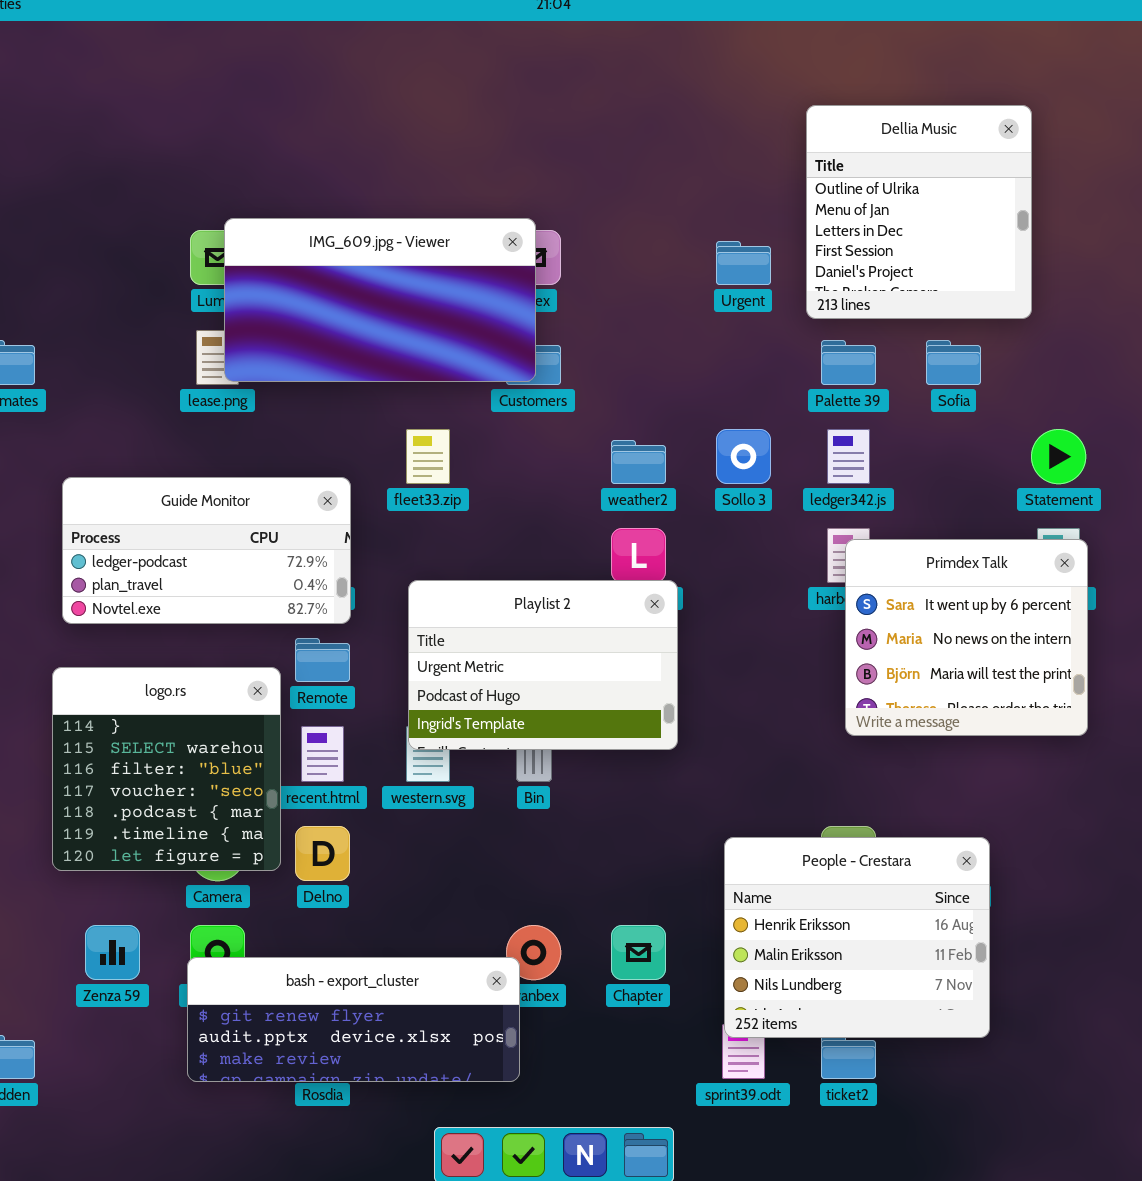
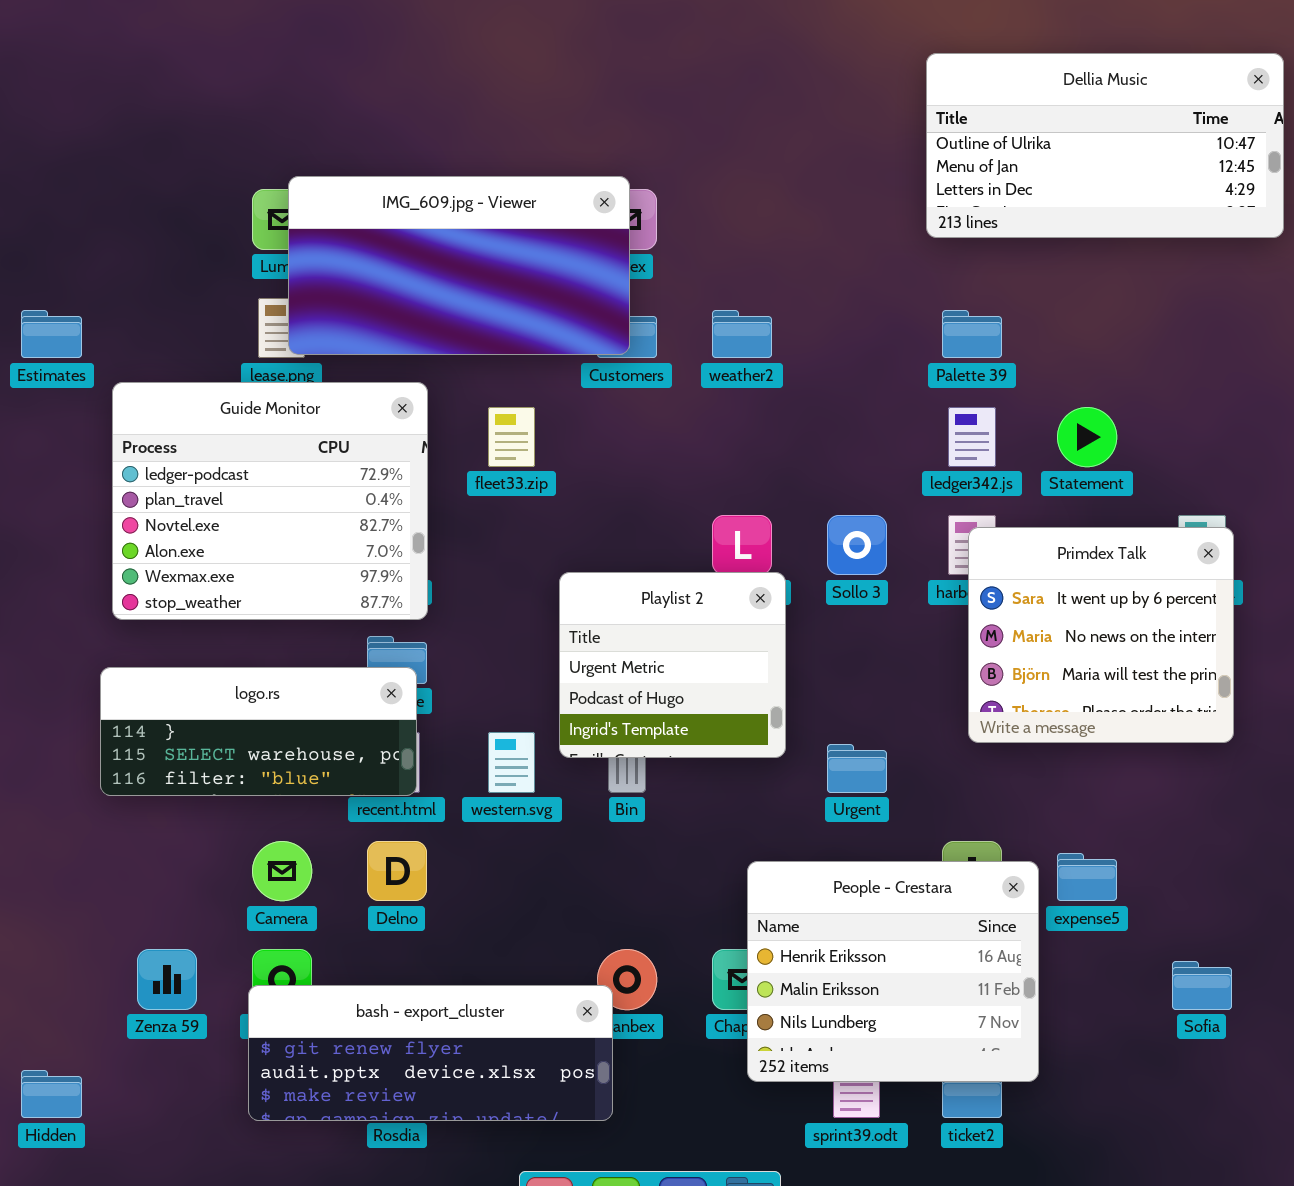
Dellia Music: [806,105,1032,319] -> [926,53,1284,238], resized
Urgent: [716,241,771,285] -> [827,744,887,793], moved
Sofia: [926,340,981,385] -> [1172,961,1232,1010], moved
Sollo 3: [716,429,771,484] -> [827,515,887,575], moved
Statement: [1031,429,1086,484] -> [1057,407,1117,467], moved
weather2: [611,440,666,484] -> [712,310,772,358], moved
Guide Monitor: [62,477,351,624] -> [112,382,428,620], resized
Playlist 2: [408,580,678,750] -> [559,572,786,758], resized
logo.rs: [52,667,281,871] -> [100,667,417,796], resized
People - Crestara: [724,837,990,1038] -> [747,861,1039,1082], moved

